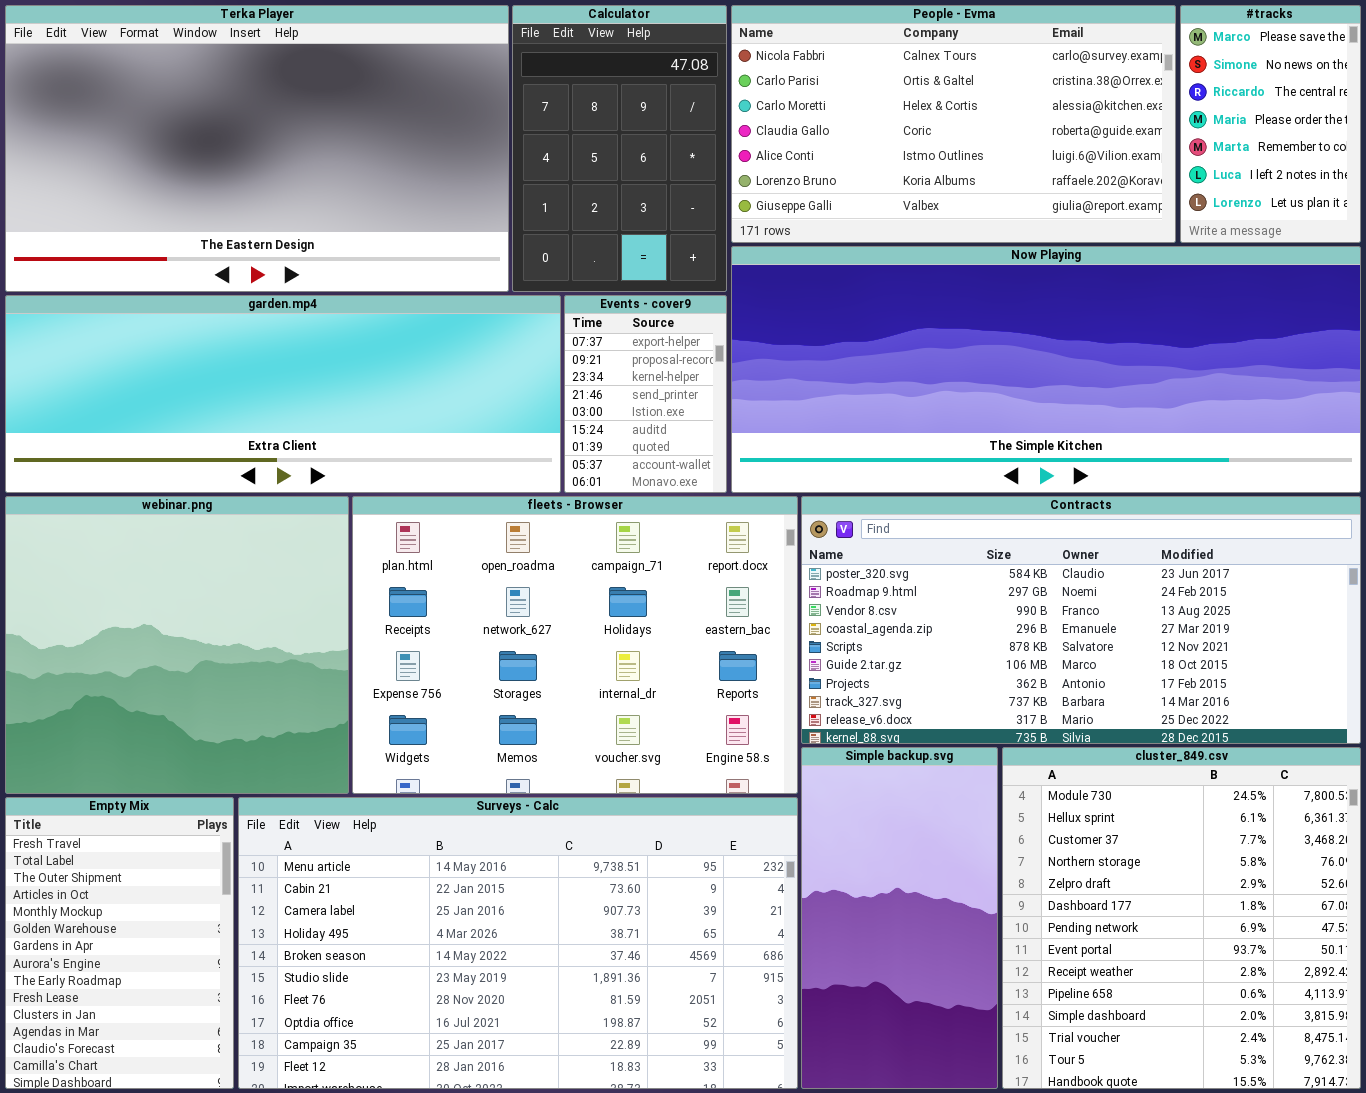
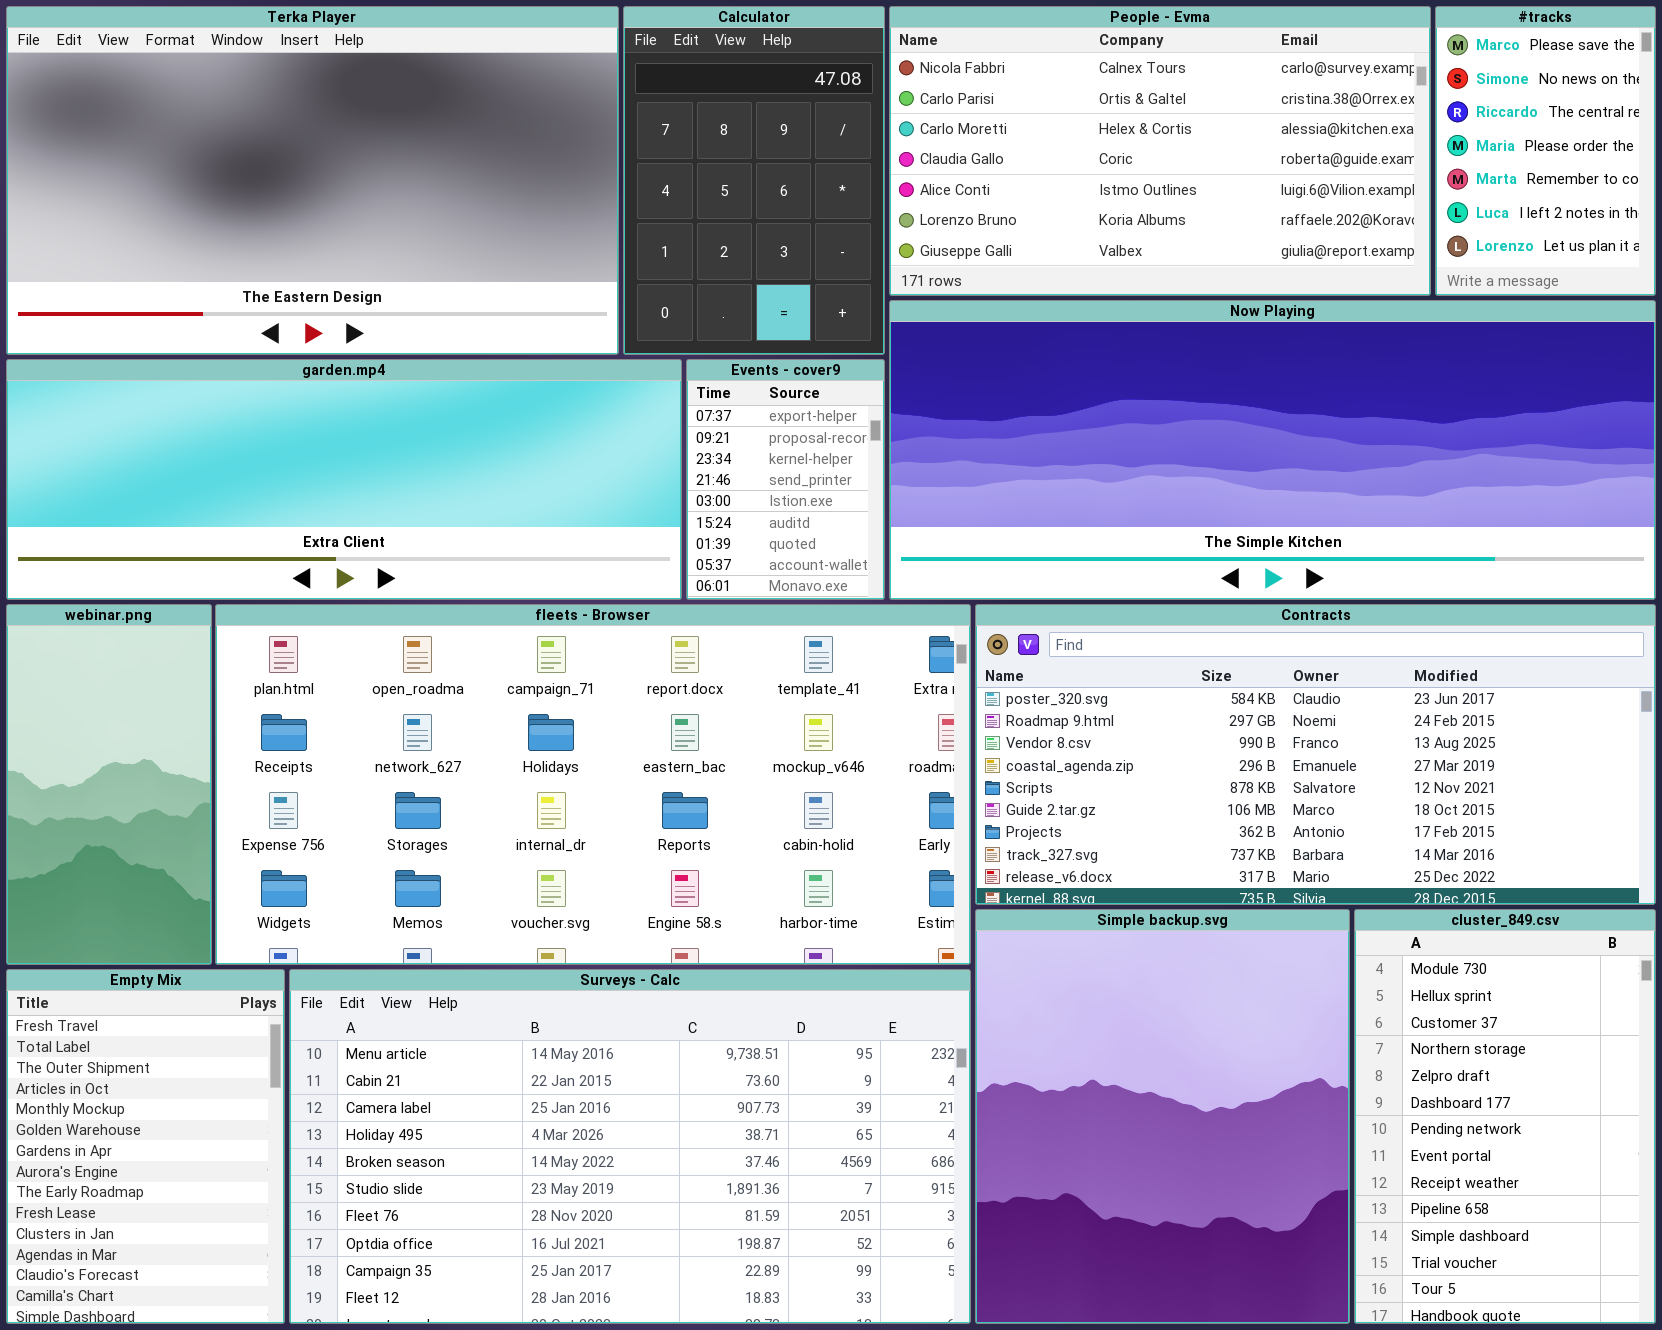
webinar.png: [5,496,349,794] -> [6,604,212,965], resized
fleets - Browser: [352,496,798,794] -> [215,604,971,965], resized
Simple backup.svg: [801,747,998,1089] -> [975,909,1350,1324], resized
cluster_849.csv: [1002,747,1361,1089] -> [1354,909,1656,1324], resized

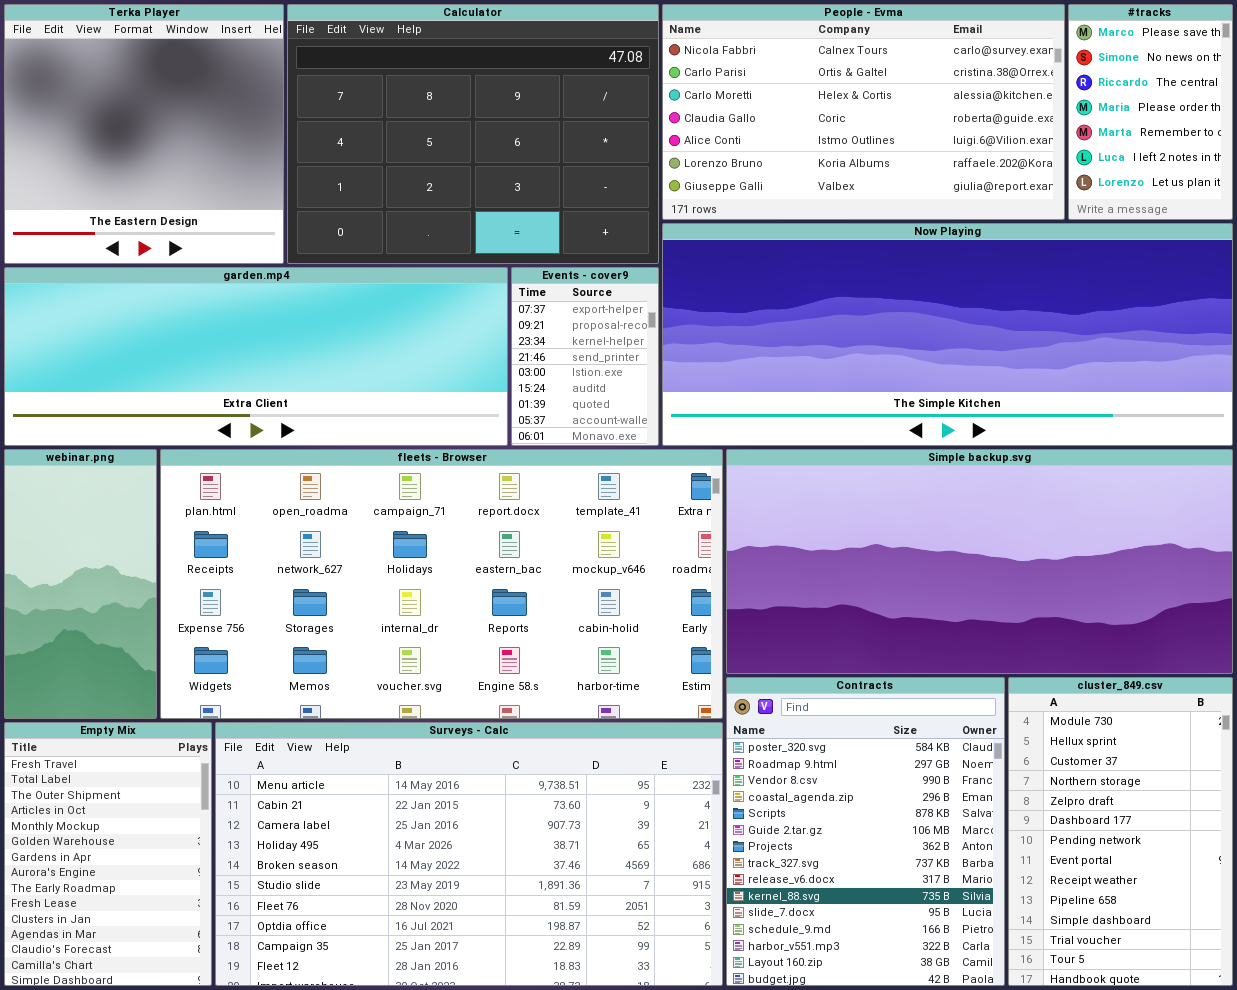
Terka Player: [6,6,619,355] -> [4,4,284,264], resized
Calculator: [623,6,885,355] -> [287,4,659,264], resized
Contracts: [975,604,1656,905] -> [726,677,1005,986], moved, resized
Simple backup.svg: [975,909,1350,1324] -> [726,449,1233,674], moved, resized

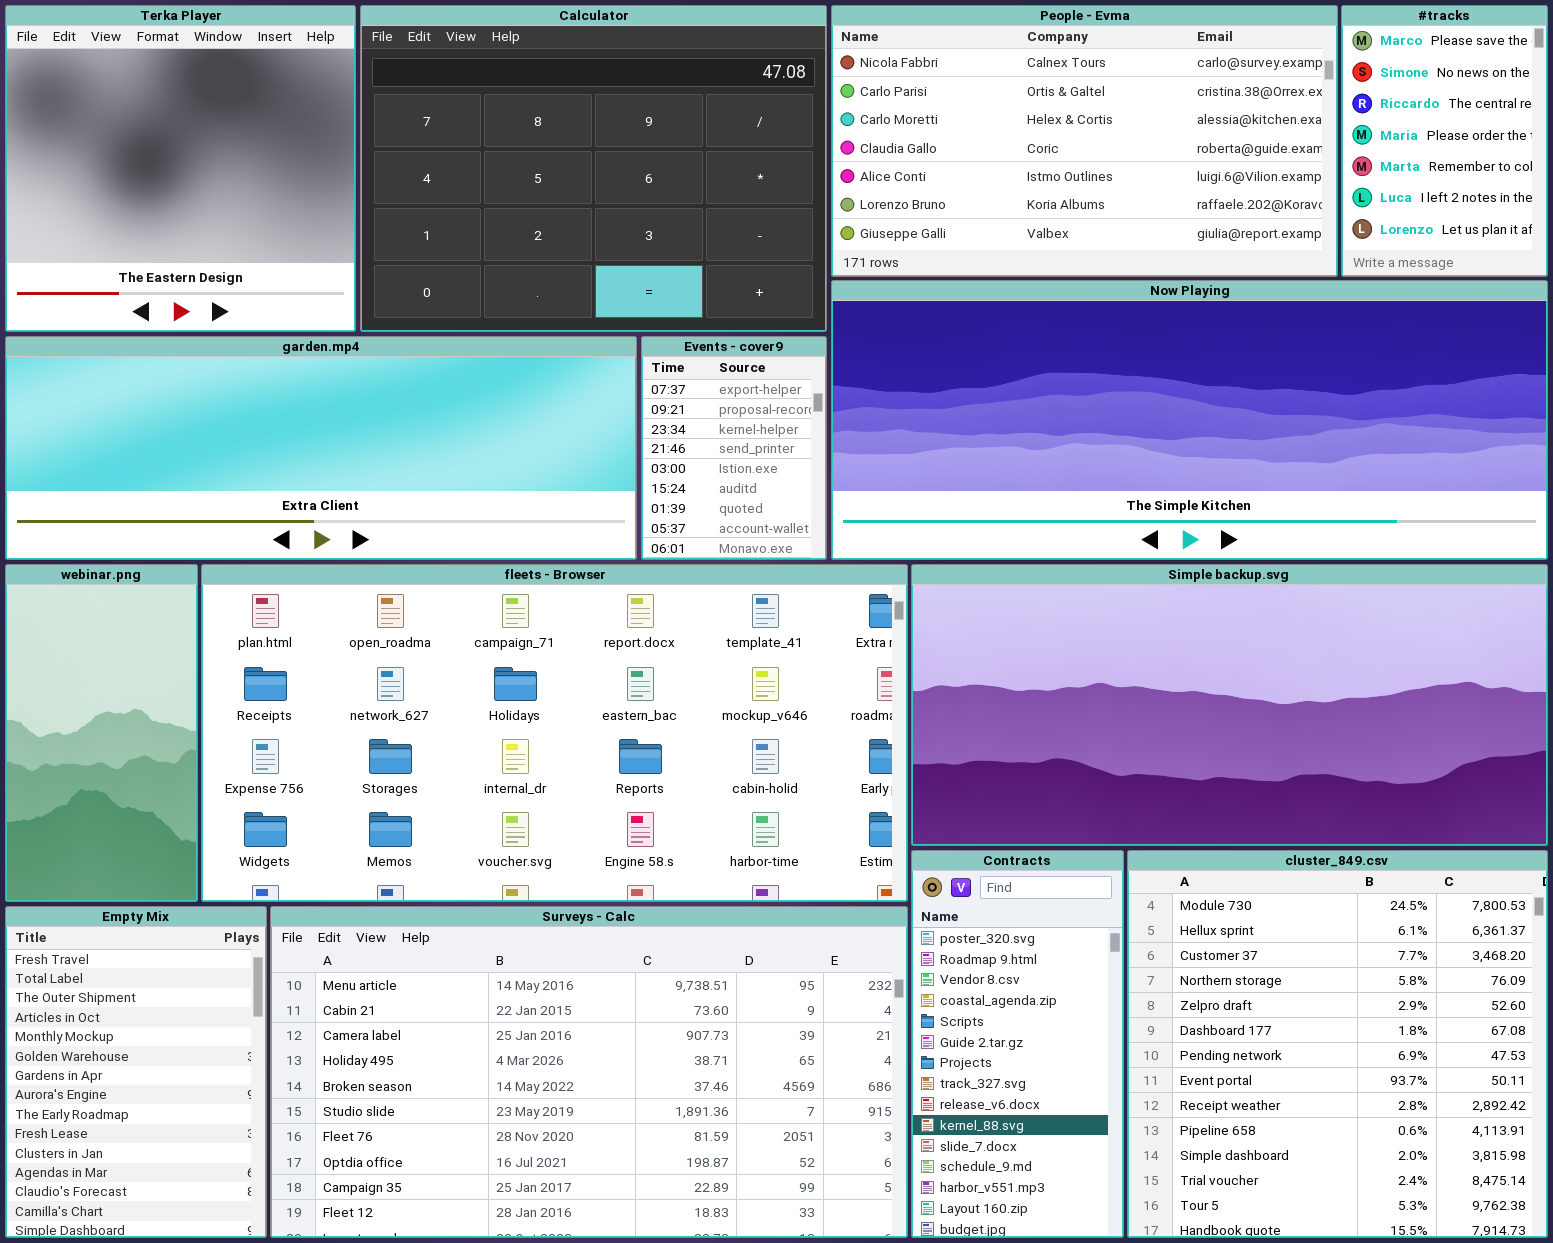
Contracts: [726,677,1005,986] -> [911,850,1124,1238], resized
cluster_849.csv: [1008,677,1233,986] -> [1127,850,1548,1238], resized

